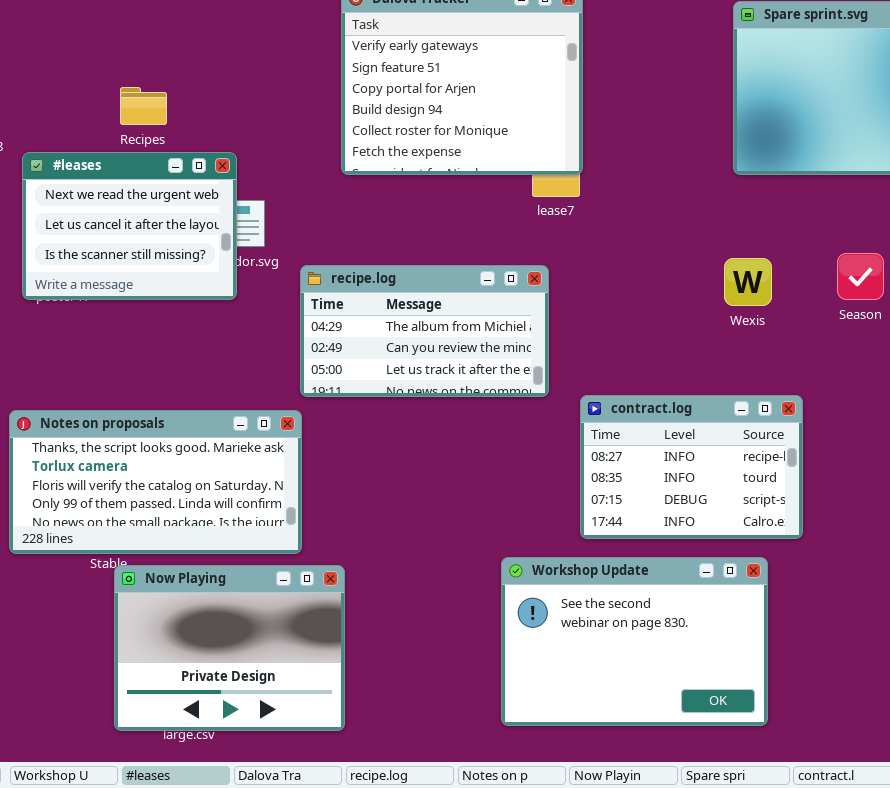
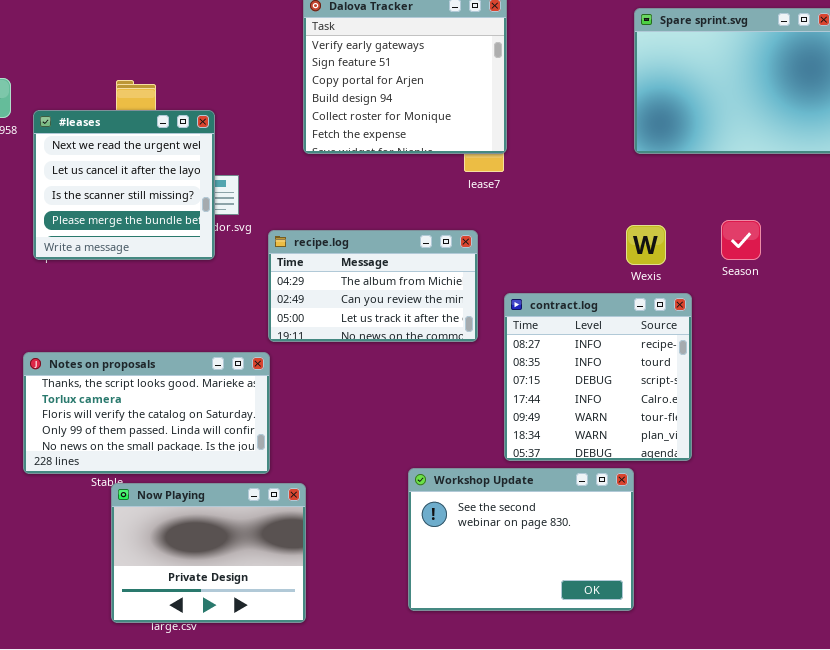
#leases: [22,152,237,300] -> [33,110,215,260], resized
contract.log: [580,395,803,539] -> [504,293,692,461], resized
Workshop Update: [501,557,768,726] -> [408,468,634,611], moved

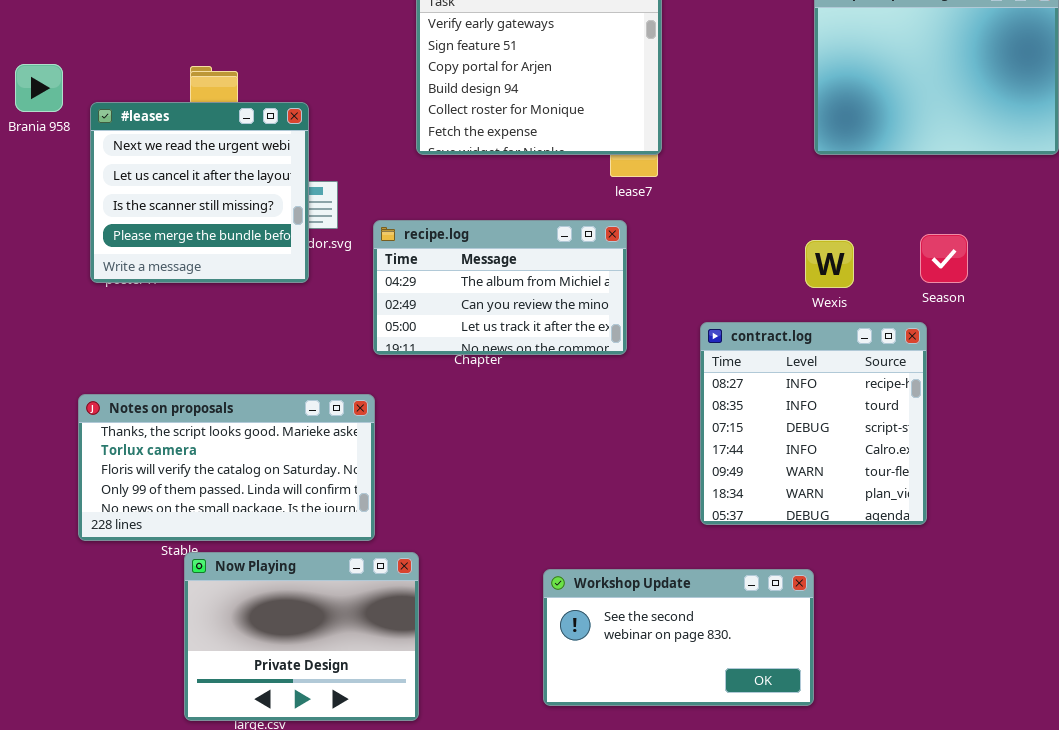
recipe.log: [268,230,478,342] -> [373,220,627,355], moved
contract.log: [504,293,692,461] -> [700,322,927,525], moved
Workshop Update: [408,468,634,611] -> [543,569,814,706], resized

